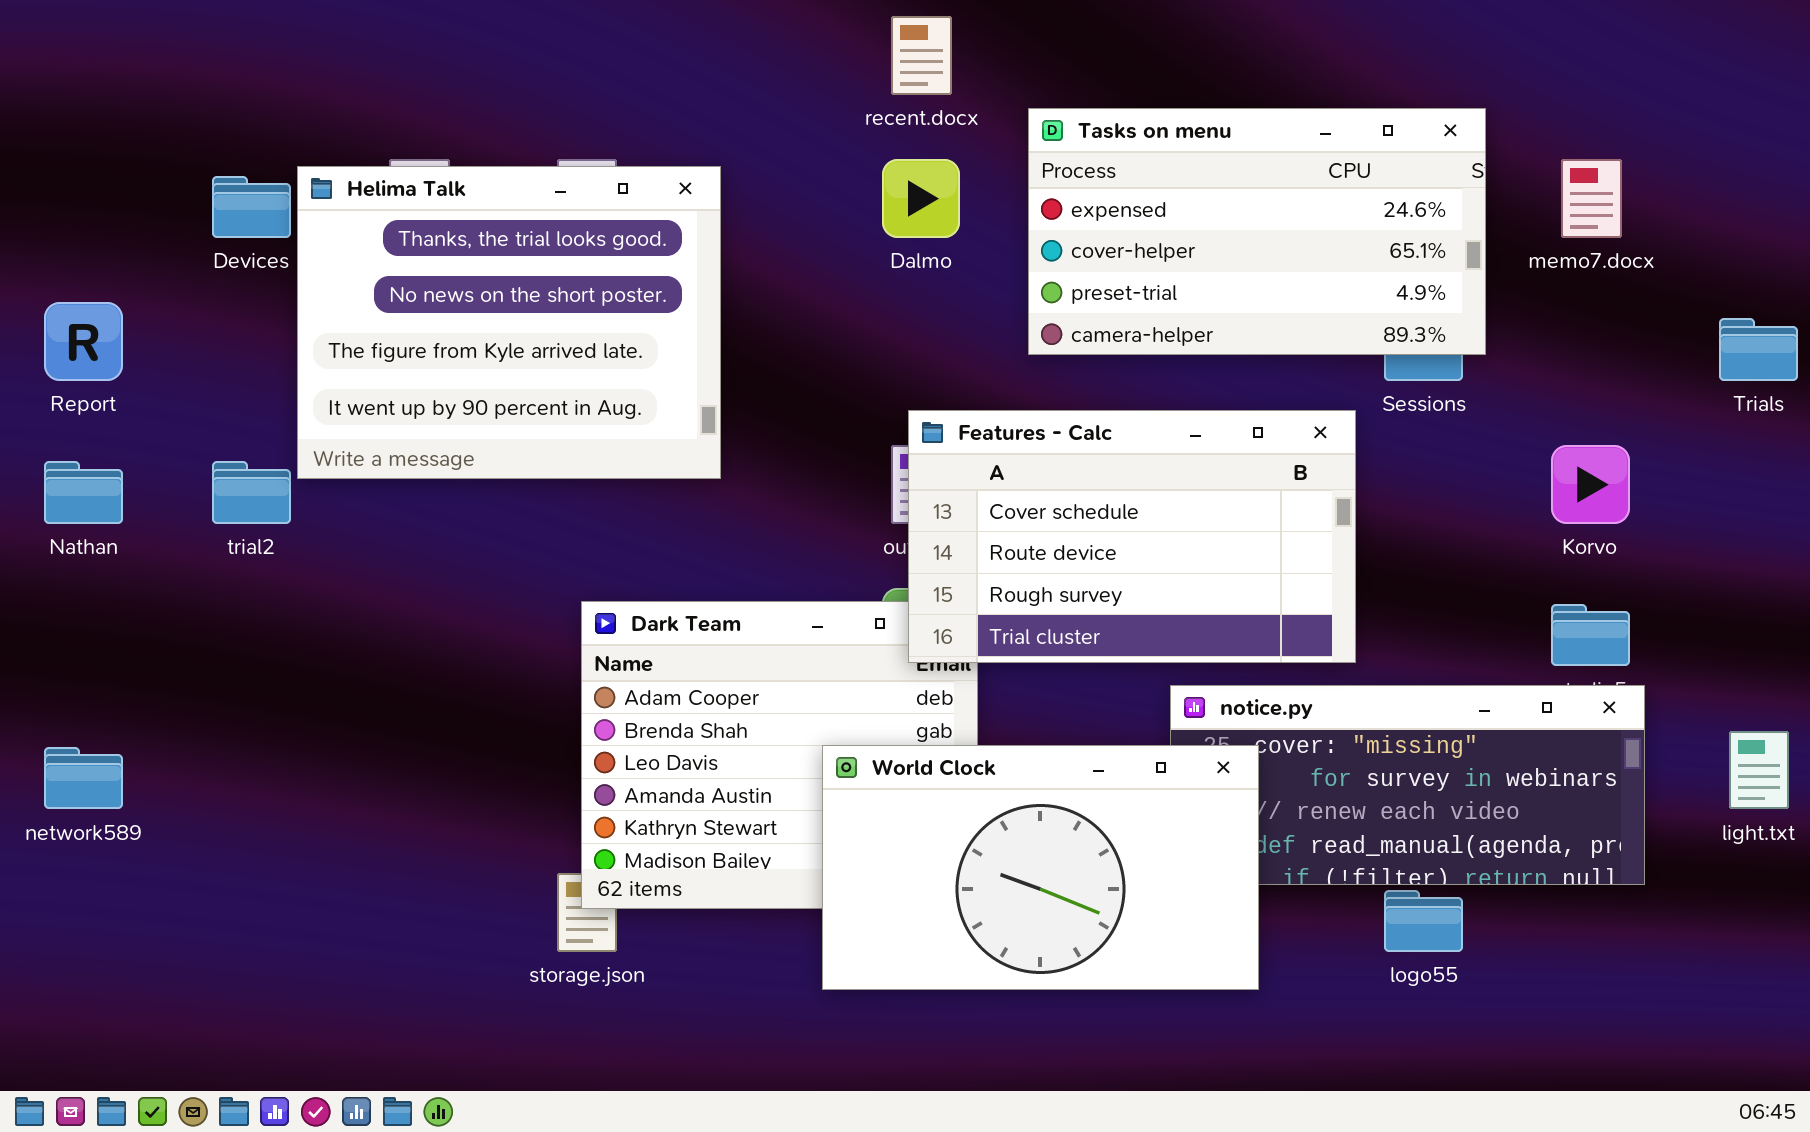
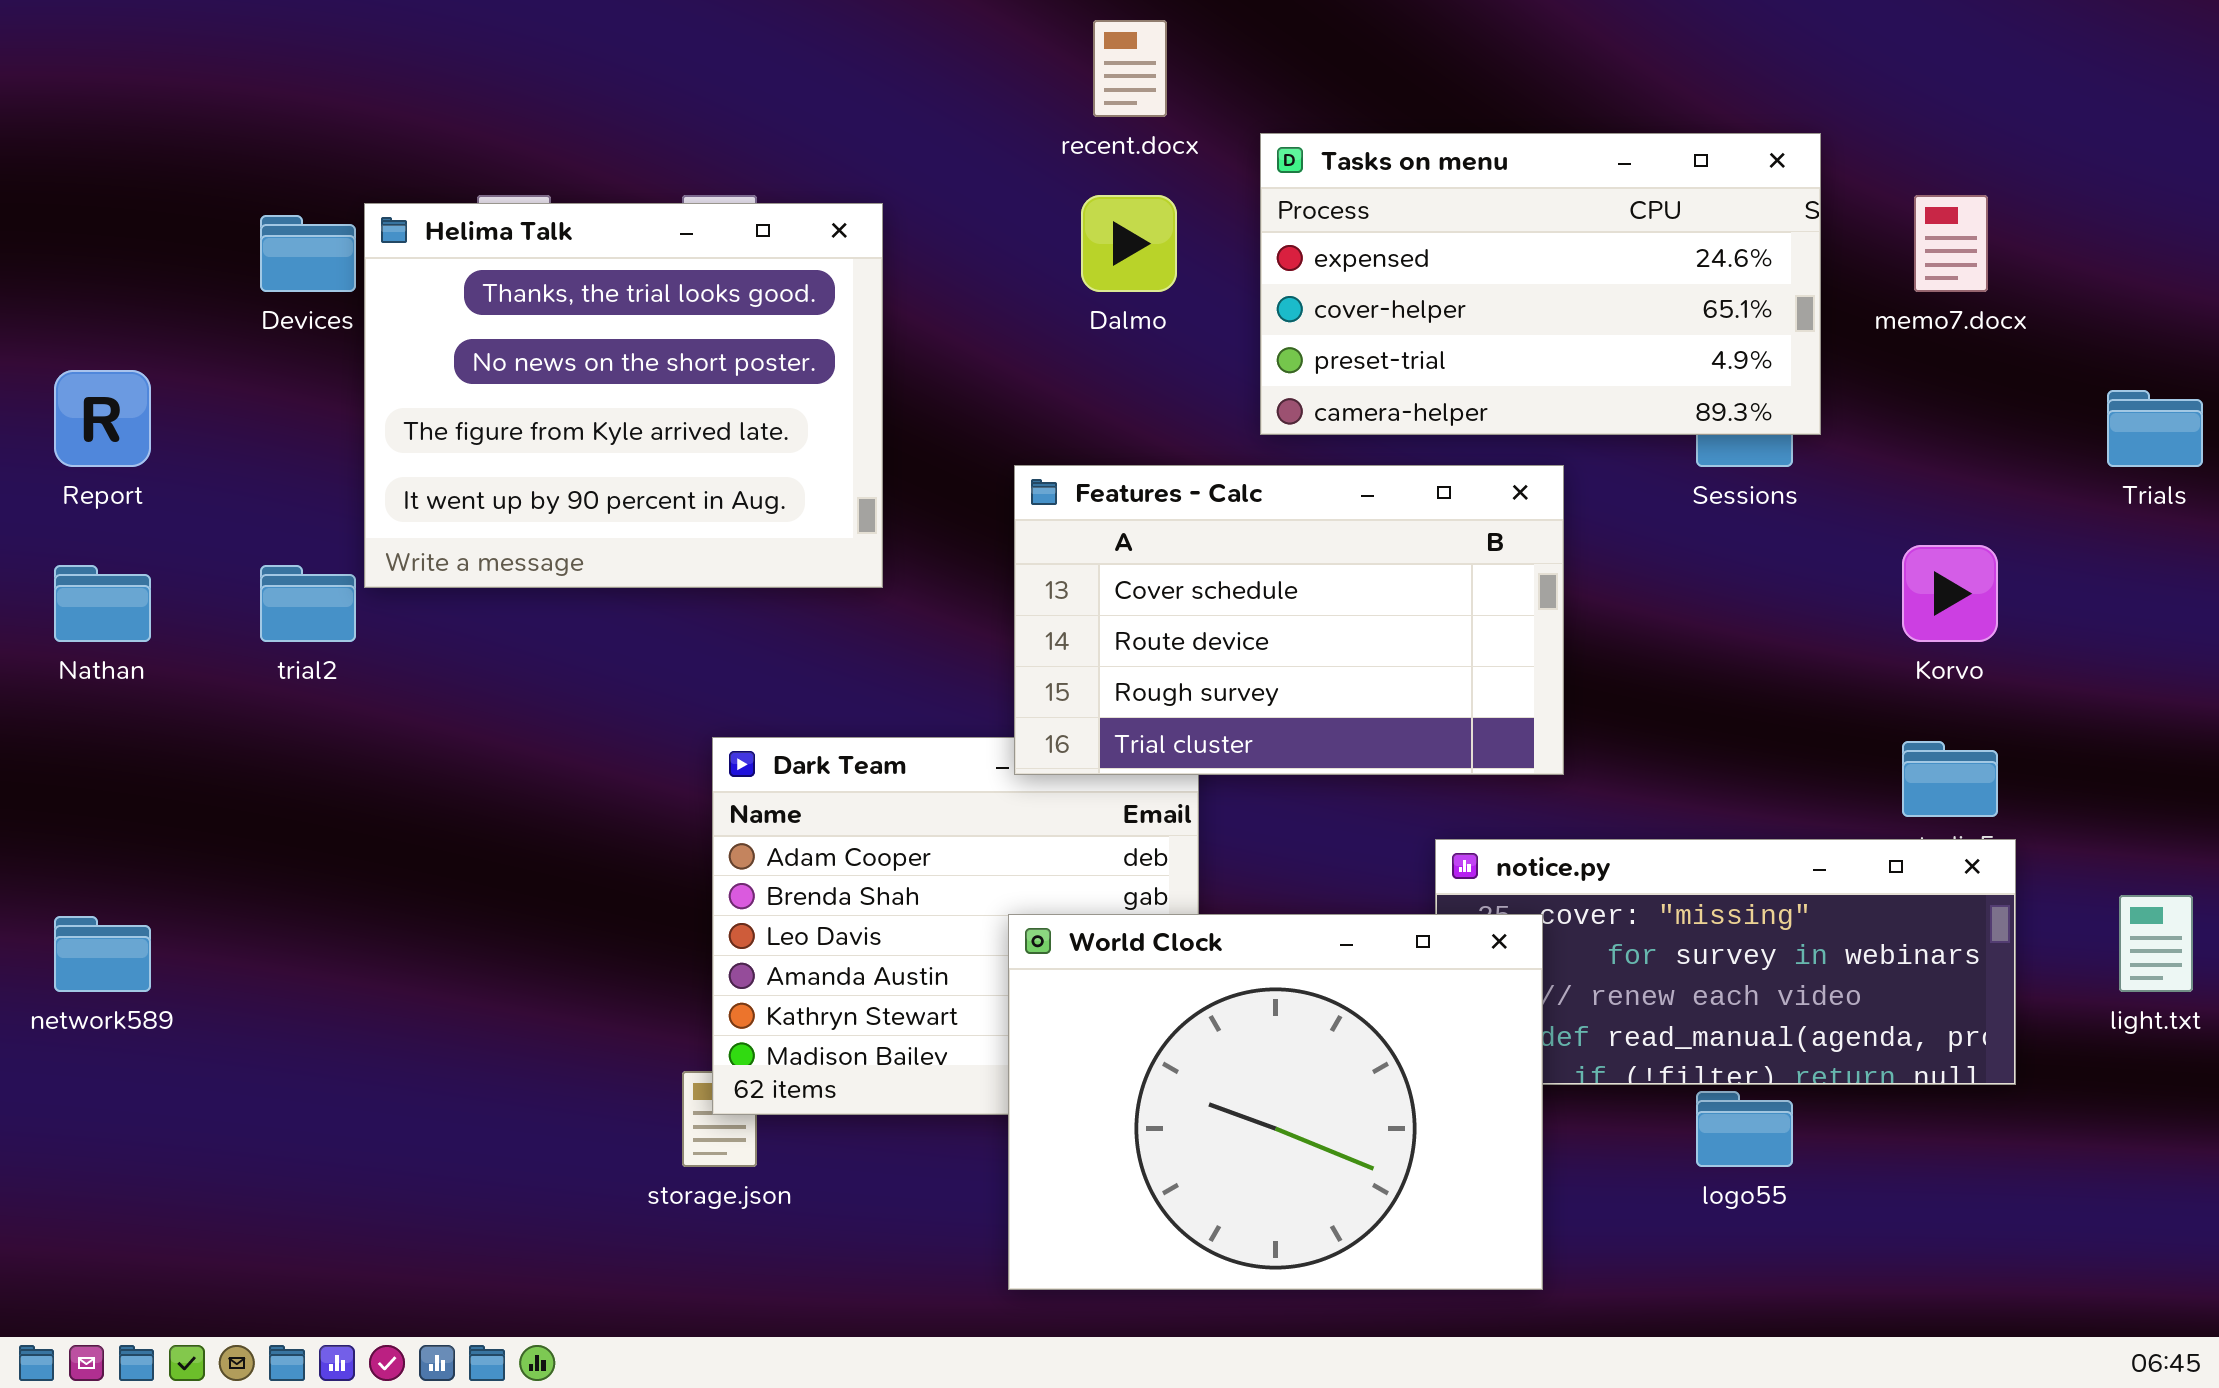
Features - Calc: [908,410,1356,663] -> [1014,465,1564,775], moved
World Clock: [822,745,1259,990] -> [1008,914,1543,1290], resized

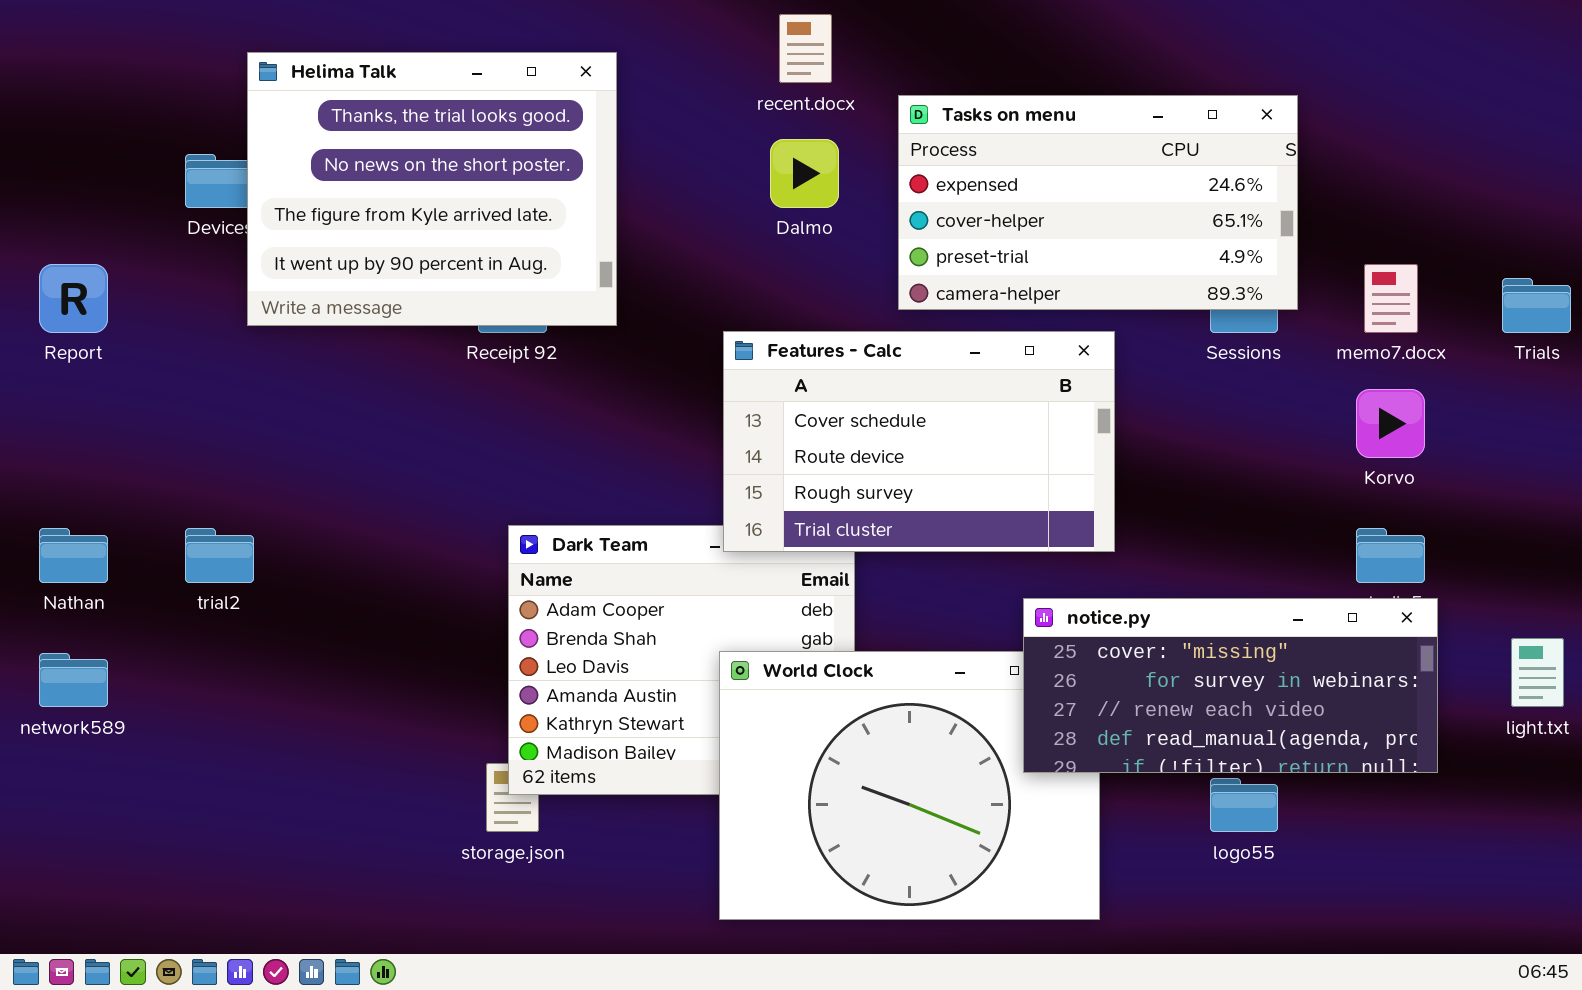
memo7.docx: [1914,195,1988,292] -> [1364,264,1418,333], moved
Helima Talk: [364,203,883,588] -> [247,52,617,326], moved
Nathan: [54,565,151,642] -> [39,528,108,583], moved
trial2: [260,565,356,642] -> [185,528,254,583], moved
notice.py: [1435,839,2016,1085] -> [1023,598,1438,773], raised

